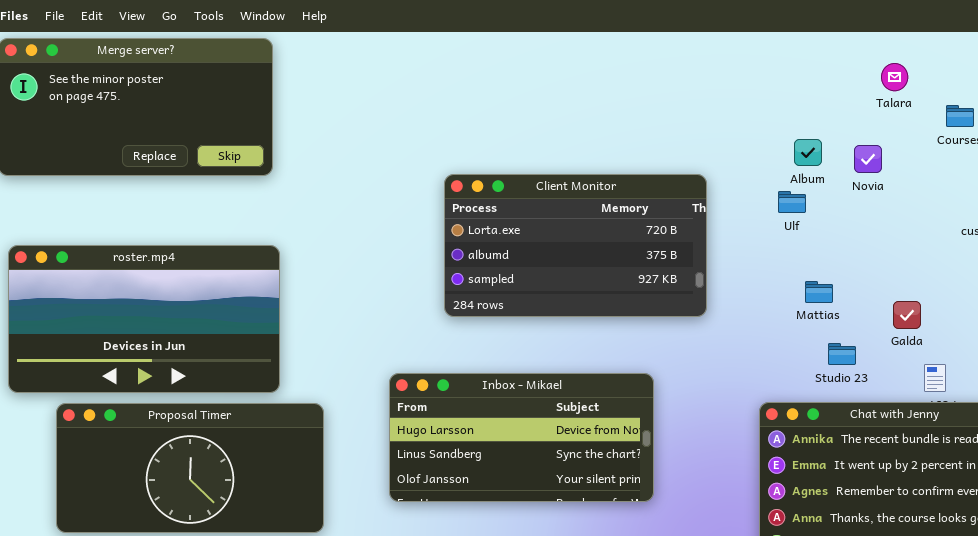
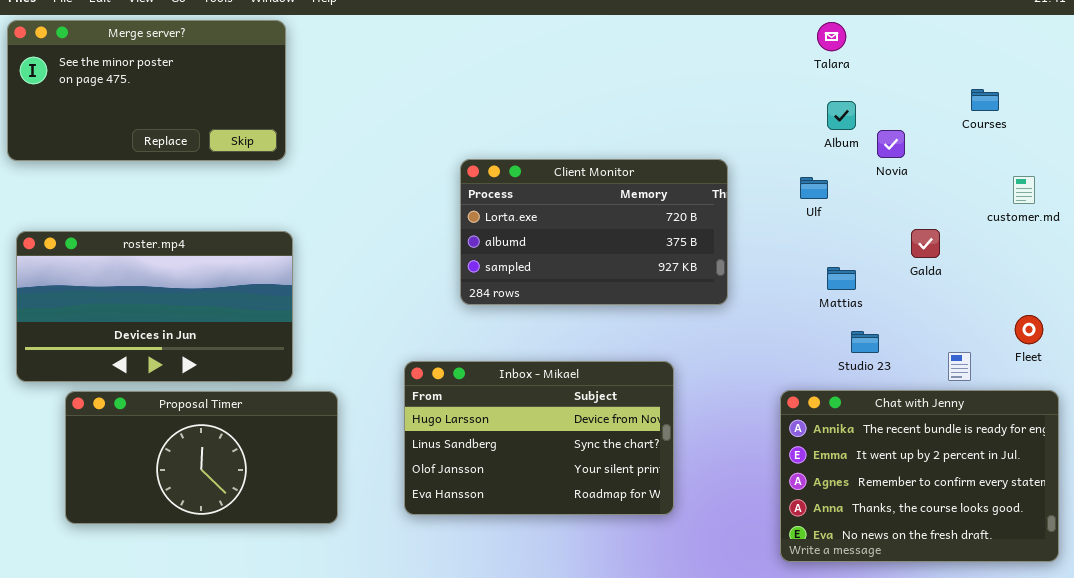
Talara: [881,63,908,91] -> [817,22,846,51], moved
Album: [794,139,822,166] -> [827,101,856,130], moved
Galda: [893,301,921,329] -> [911,229,940,258], moved
Inbox - Mikael: [389,373,654,502] -> [404,361,674,515], resized

